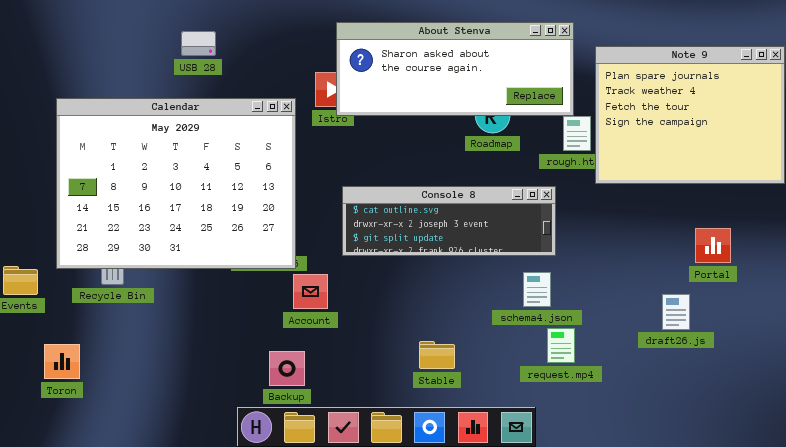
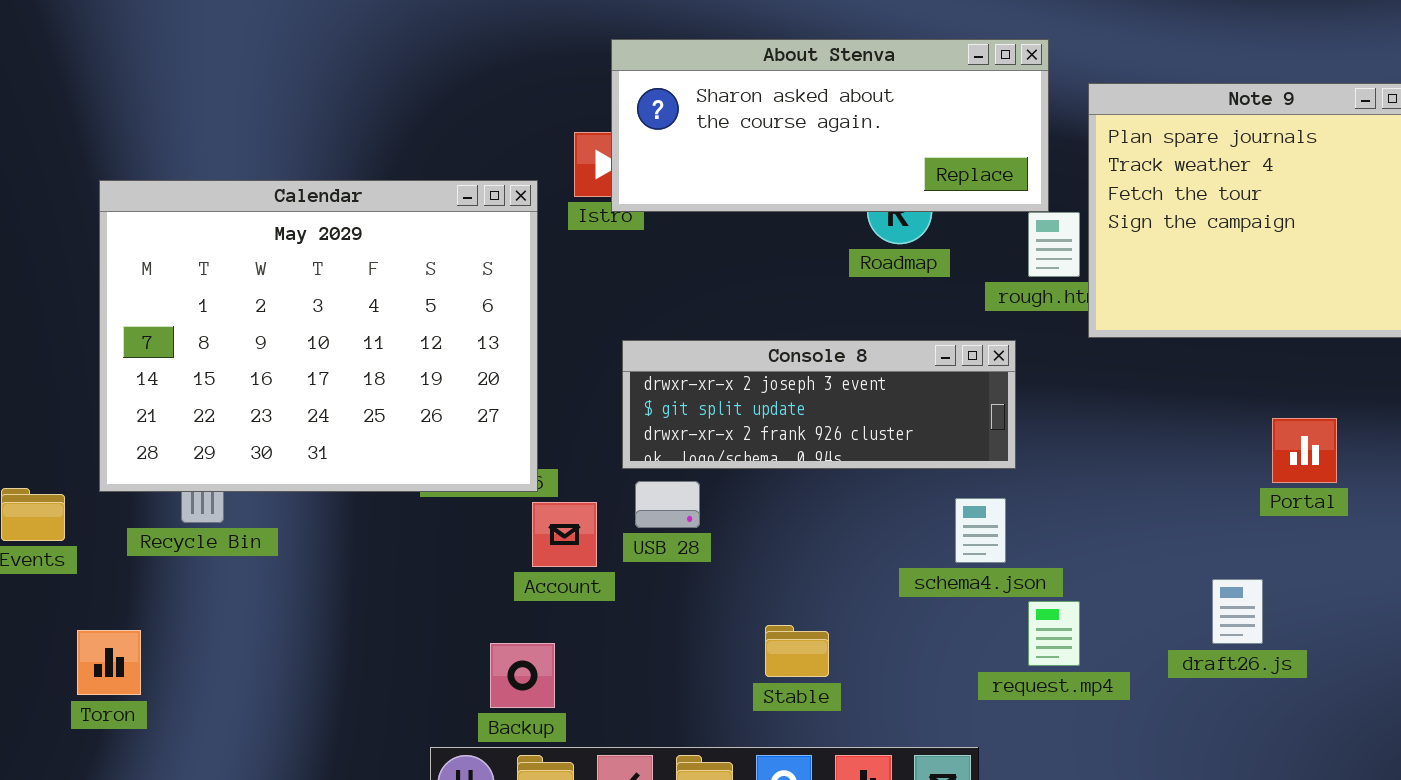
USB 28: [181,31,216,56] -> [635,481,700,528], moved
Console 8: [342,186,556,256] -> [622,340,1016,469], scrolled down 1 row
draft26.js: [662,294,690,330] -> [1212,579,1263,644], moved
request.mp4: [547,328,575,363] -> [1028,601,1080,666], moved

